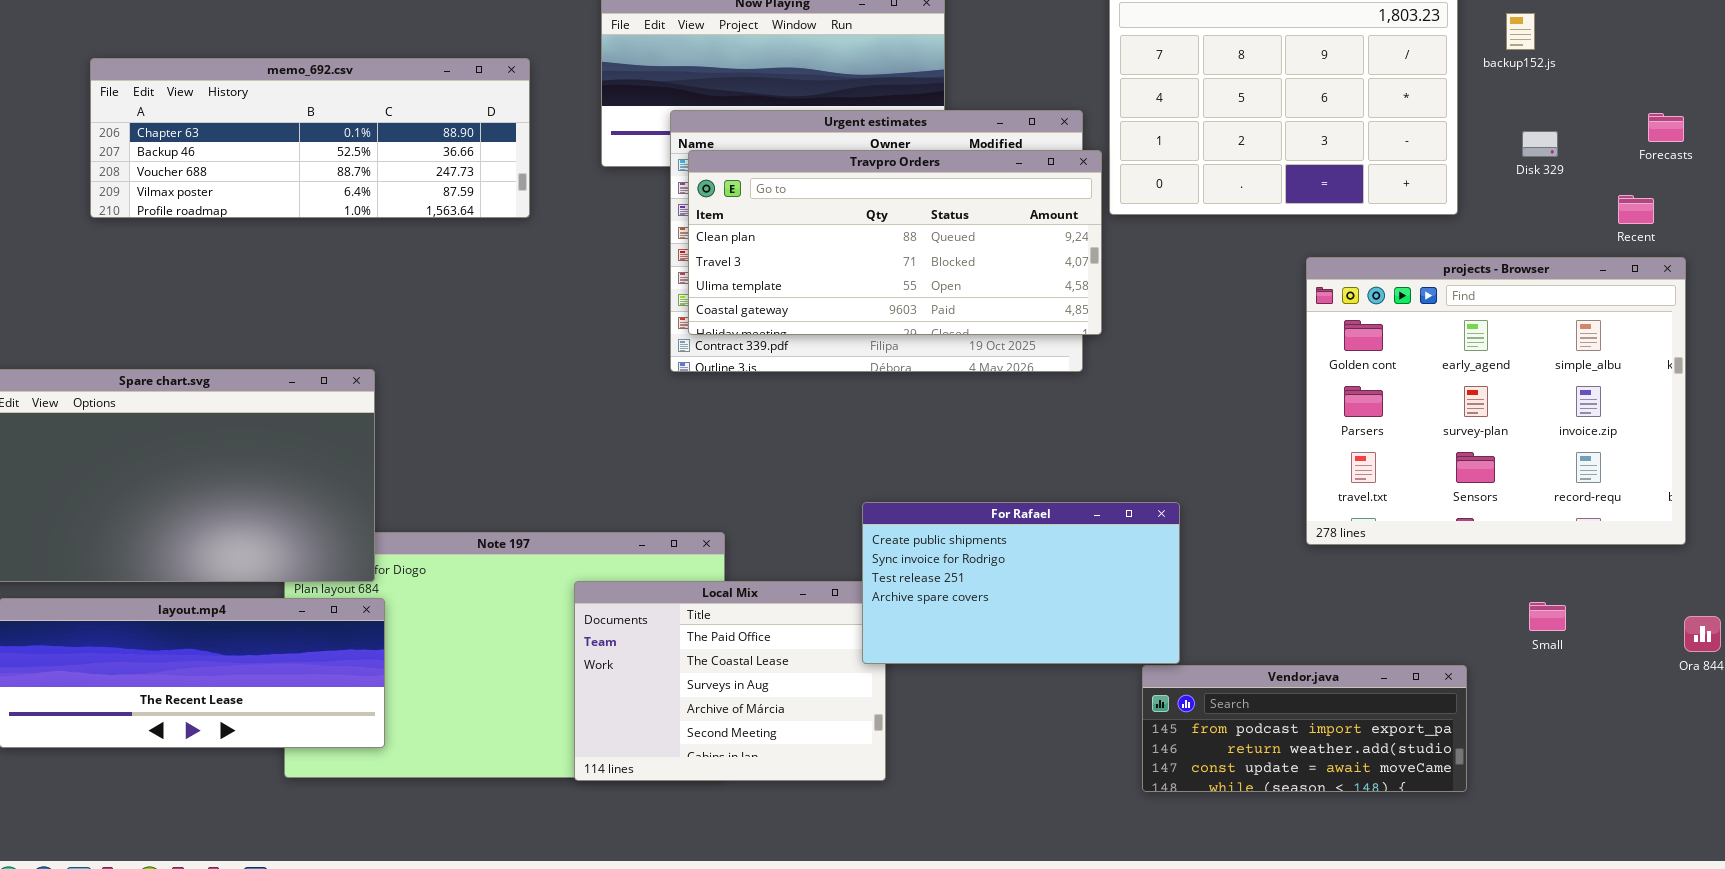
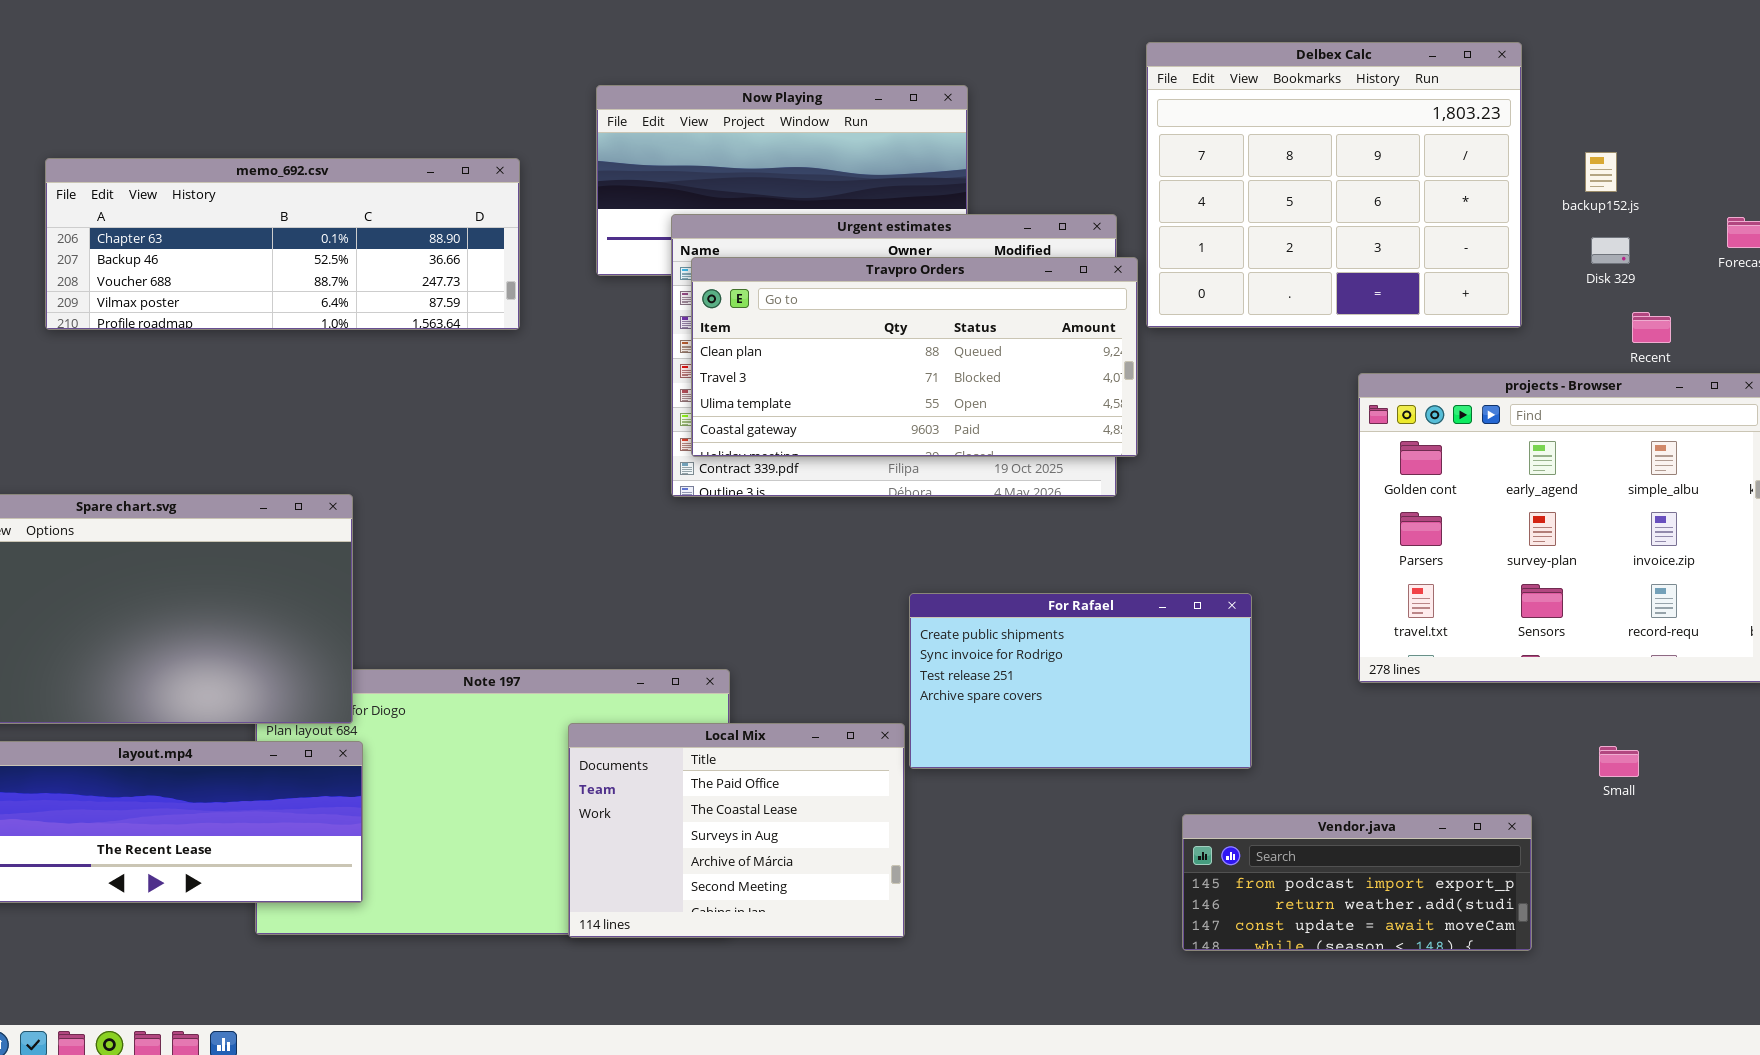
backup152.js: [1506,13,1535,50] -> [1585,152,1617,192], moved
Recent: [1618,195,1654,224] -> [1632,312,1671,343], moved
For Rafael: [862,502,1180,664] -> [909,593,1252,769], moved

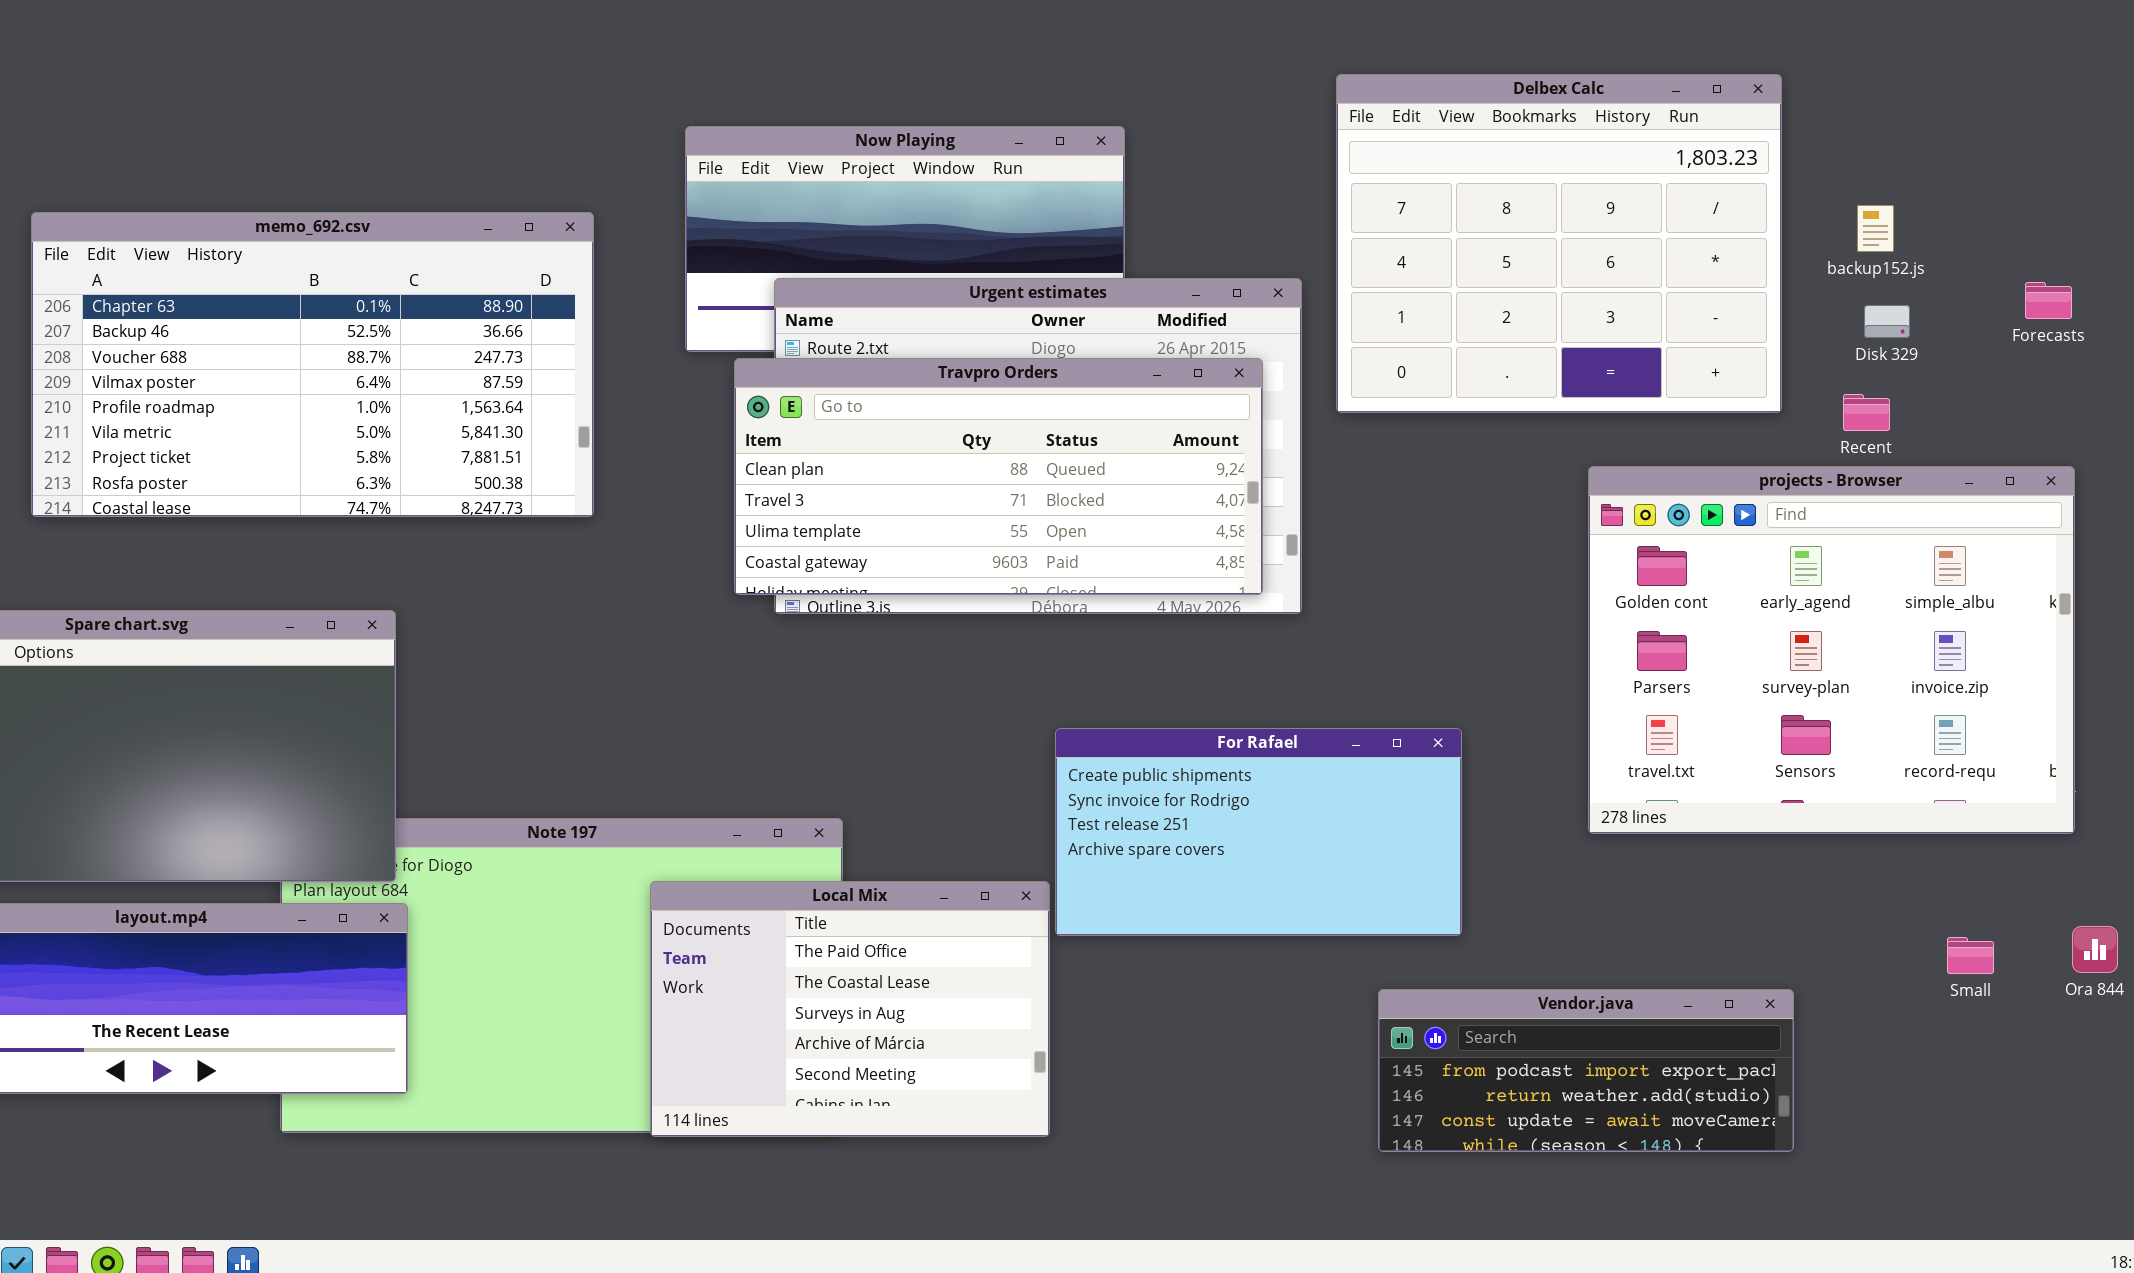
memo_692.csv: [45,158,520,330] -> [31,212,594,517], resized
Travpro Orders: [691,257,1138,457] -> [734,358,1263,595], moved
Recent: [1632,312,1671,343] -> [1843,394,1890,431], moved
Small: [1599,746,1639,777] -> [1947,937,1994,974], moved

